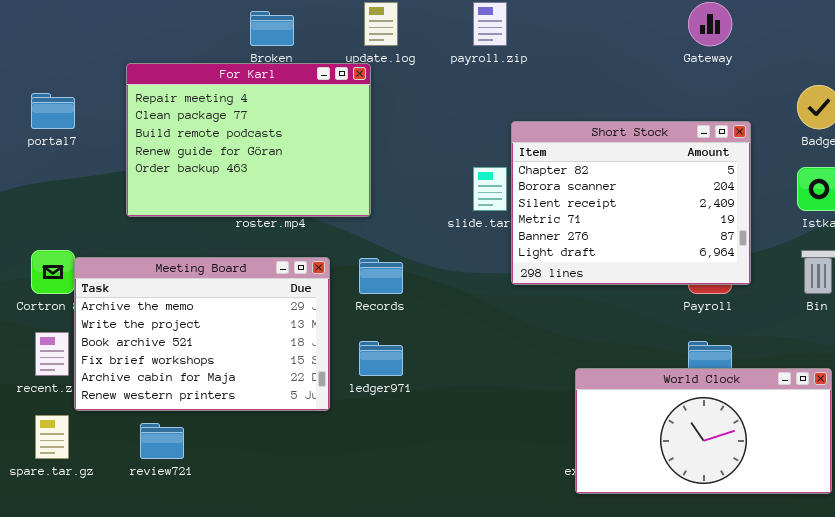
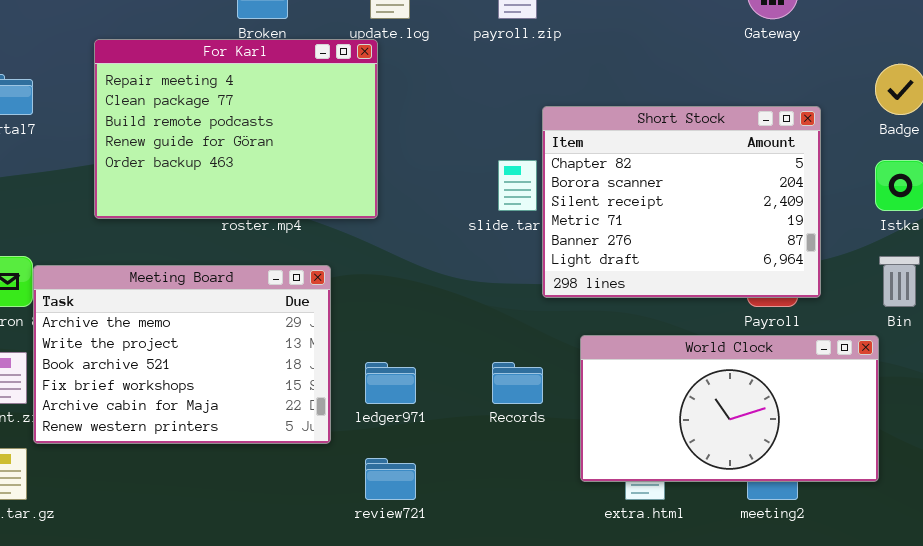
Records: [359,258,403,294] -> [492,362,543,404], moved
World Clock: [575,368,832,494] -> [580,335,879,482], moved
review721: [140,423,184,459] -> [365,458,416,500], moved

